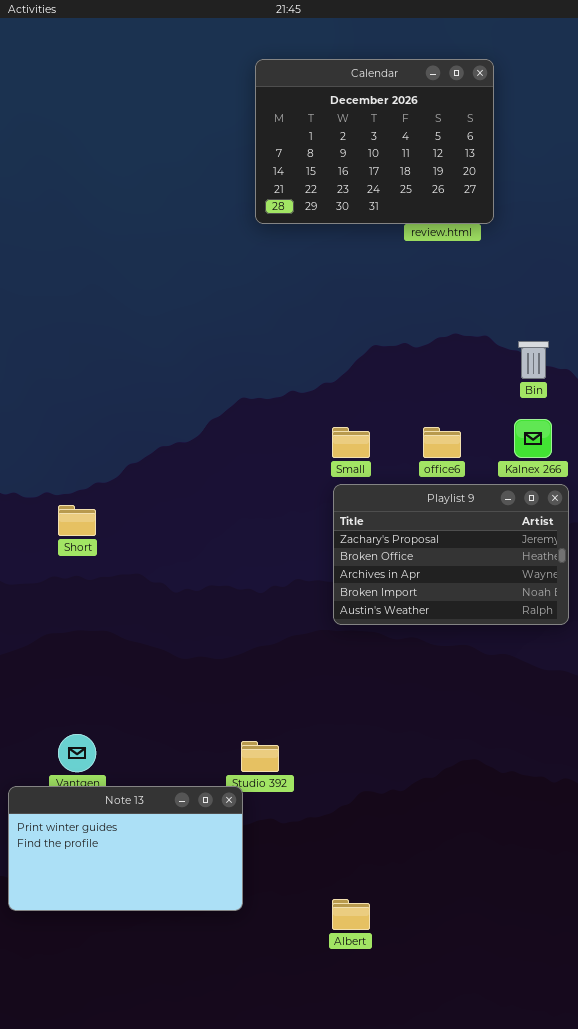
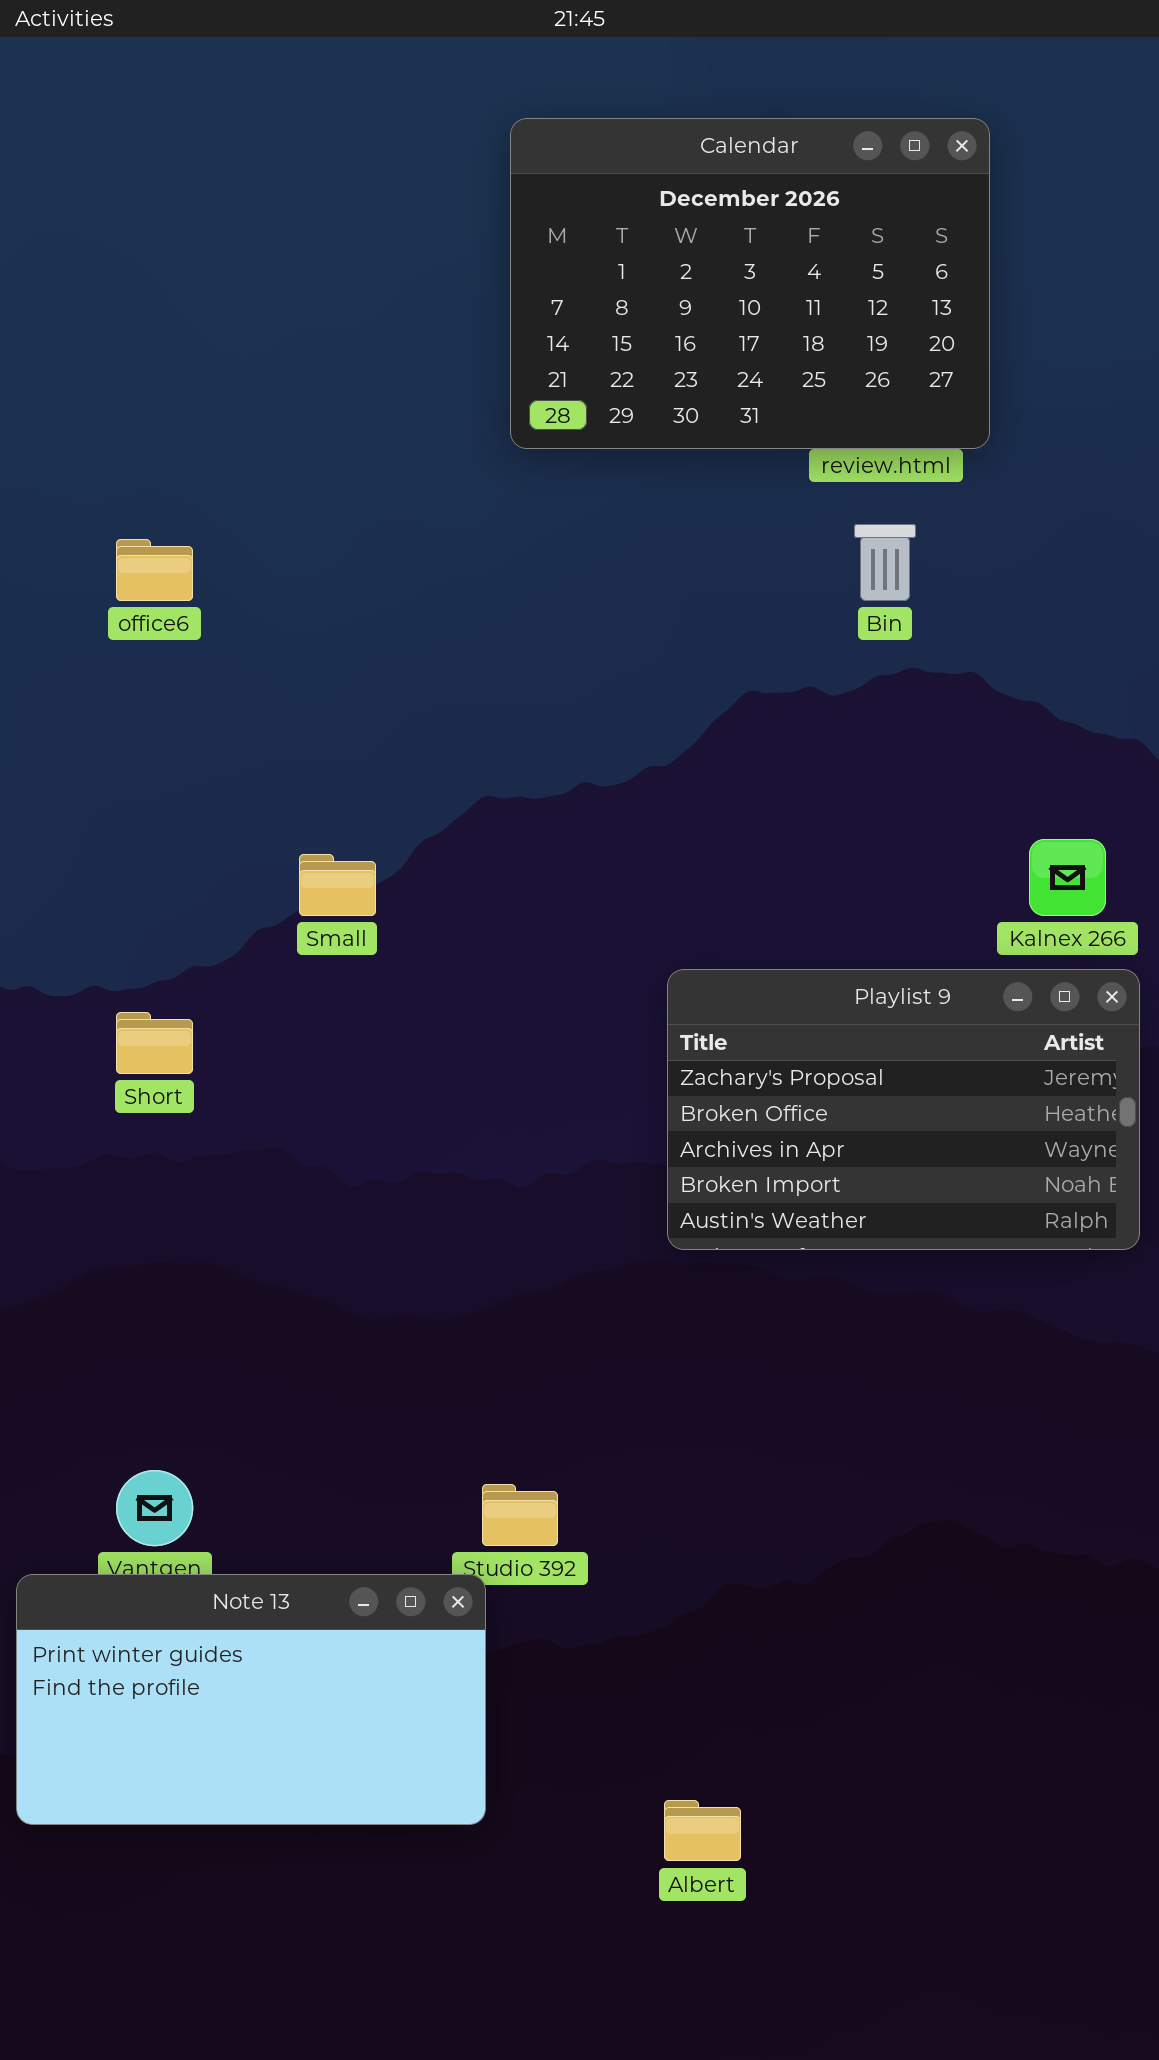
Bin: [518,341,549,379] -> [854,524,916,601], moved
Small: [332,427,370,458] -> [299,854,376,916], moved
office6: [423,427,461,458] -> [116,539,193,601], moved

